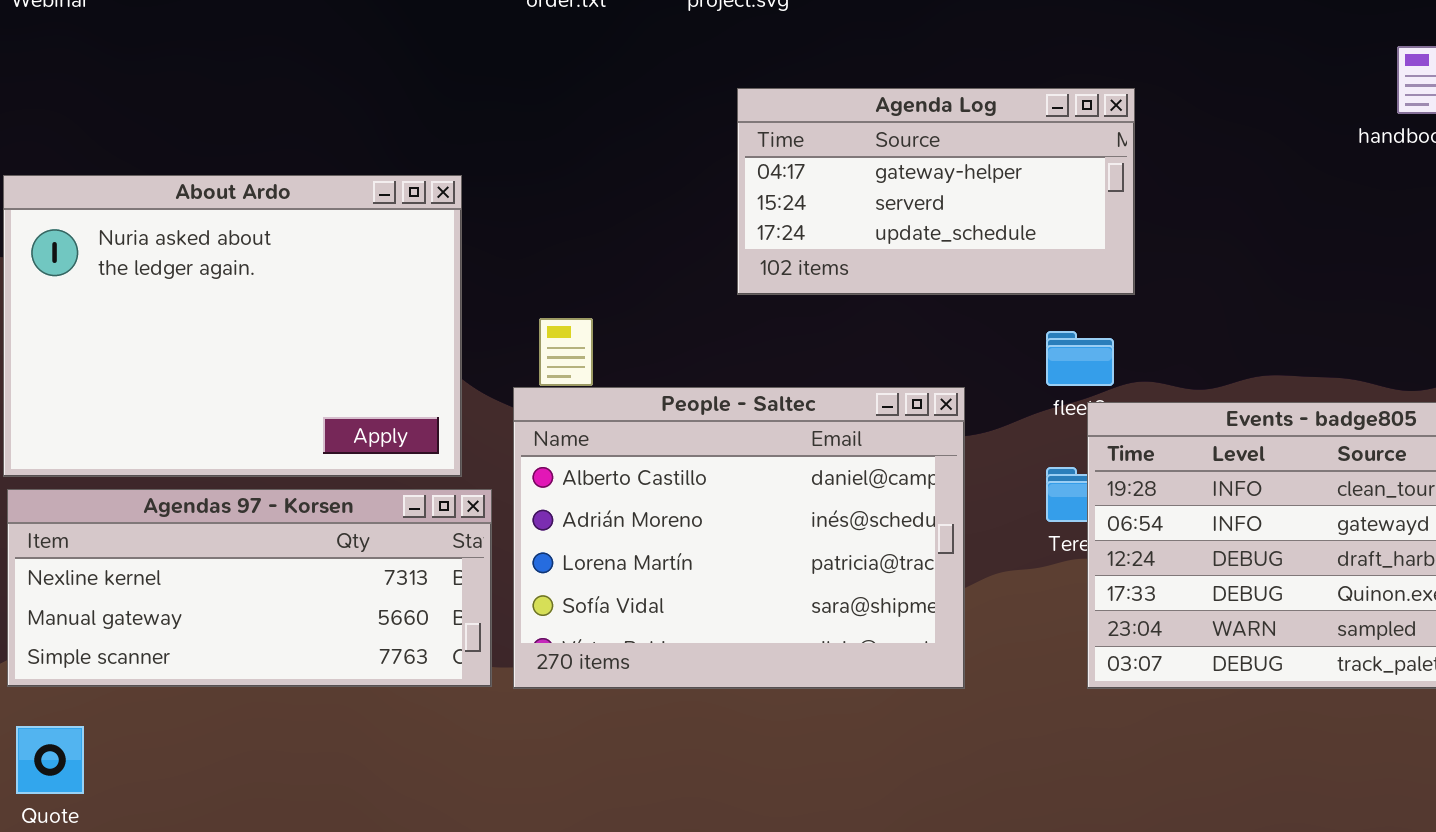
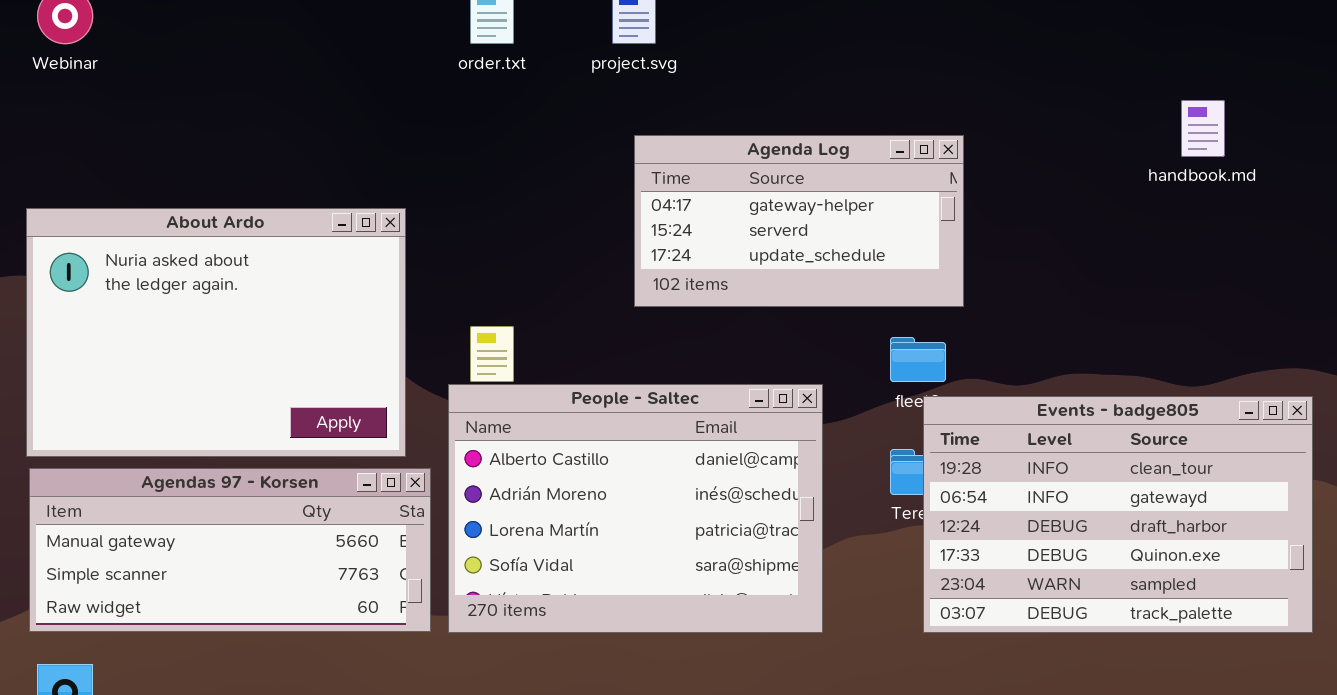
Agendas 97 - Korsen: [7,489,492,687] -> [29,468,431,632], scrolled down 1 row

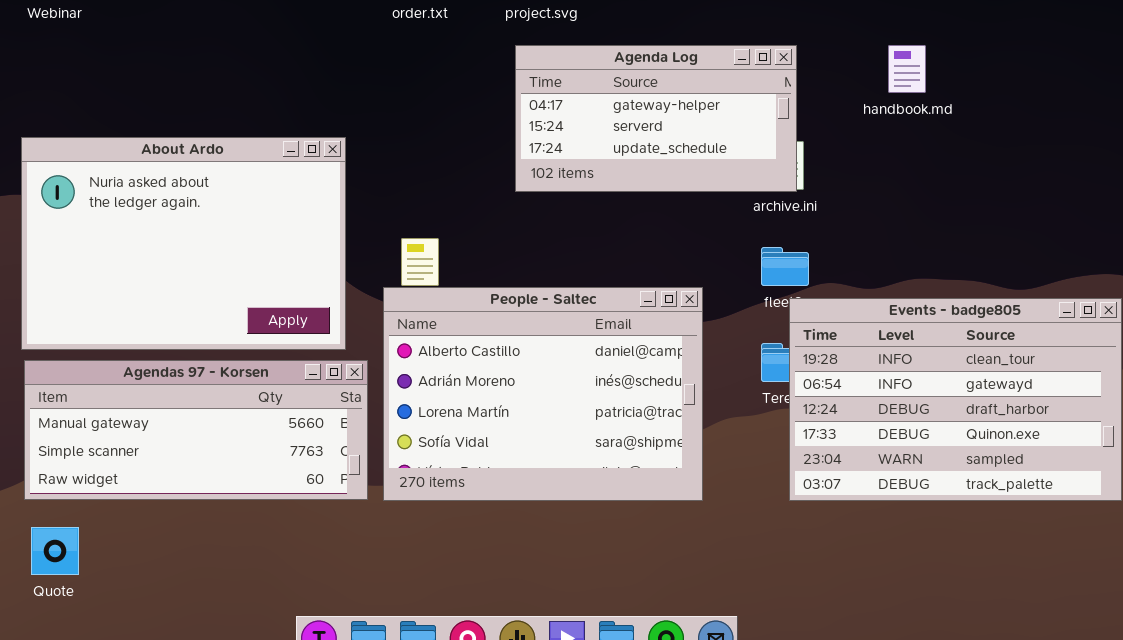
handbook.md: [1181,100,1225,157] -> [888,45,926,93], moved
Agenda Log: [634,135,964,307] -> [515,45,797,192], moved

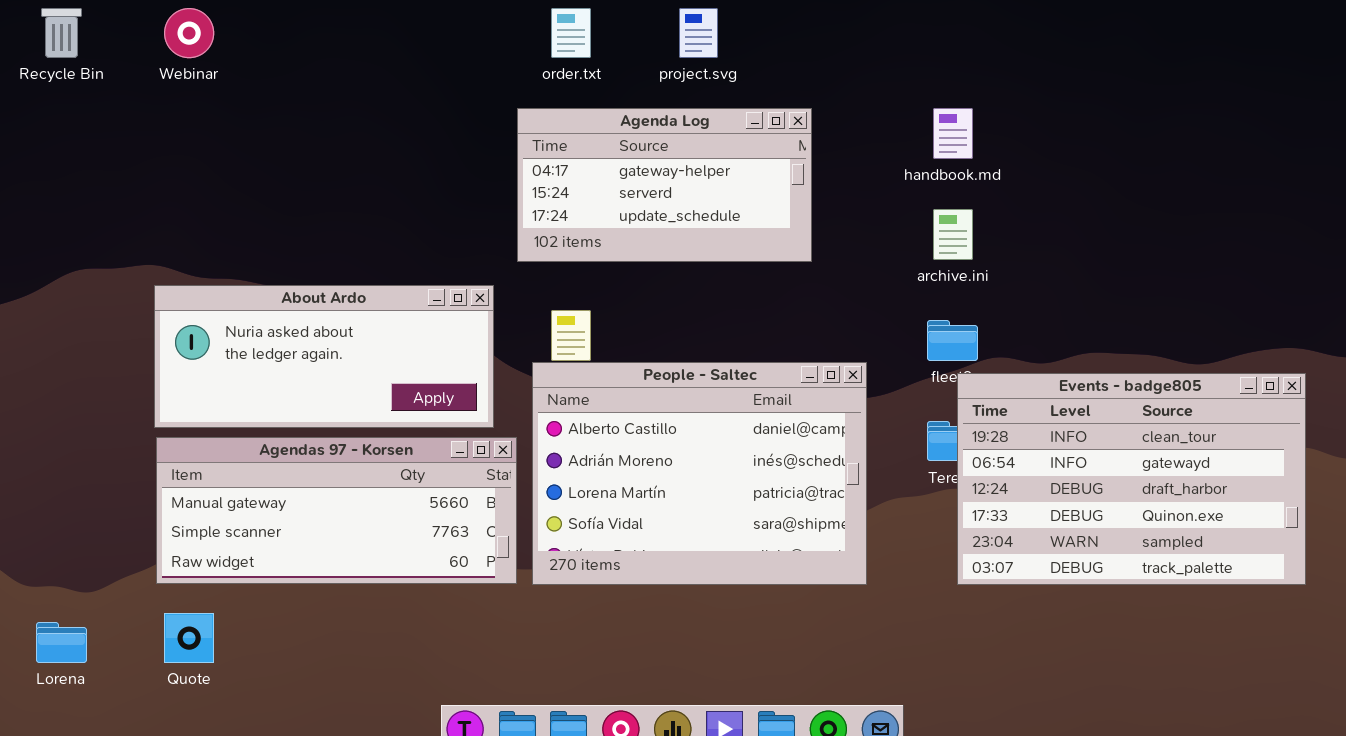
Agenda Log: [515,45,797,192] -> [517,108,812,262], moved
handbook.md: [888,45,926,93] -> [933,108,973,159], moved
About Ardo: [21,137,346,350] -> [154,285,494,428], resized

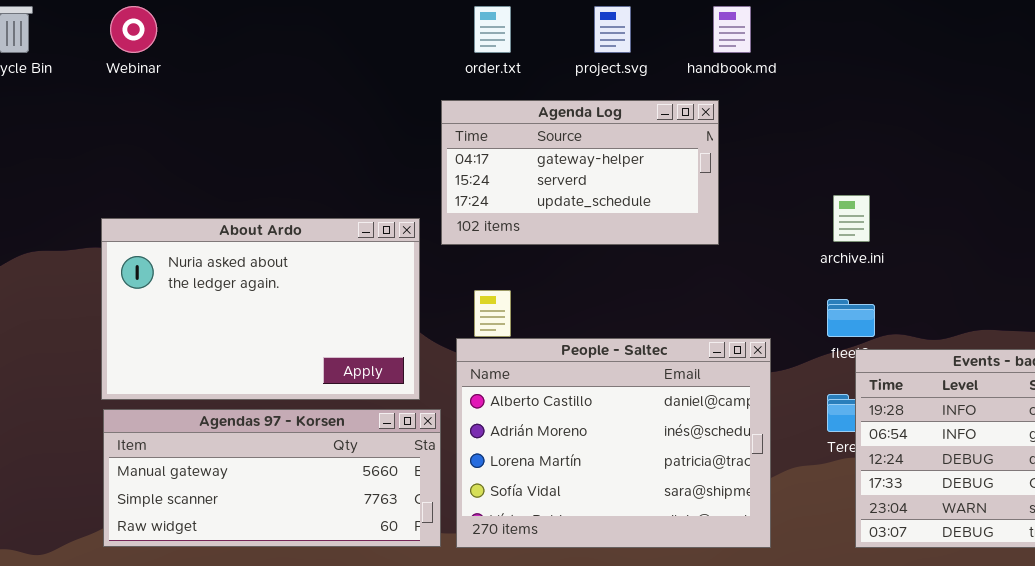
handbook.md: [933,108,973,159] -> [713,6,751,53], moved
About Ardo: [154,285,494,428] -> [101,218,420,400], resized

